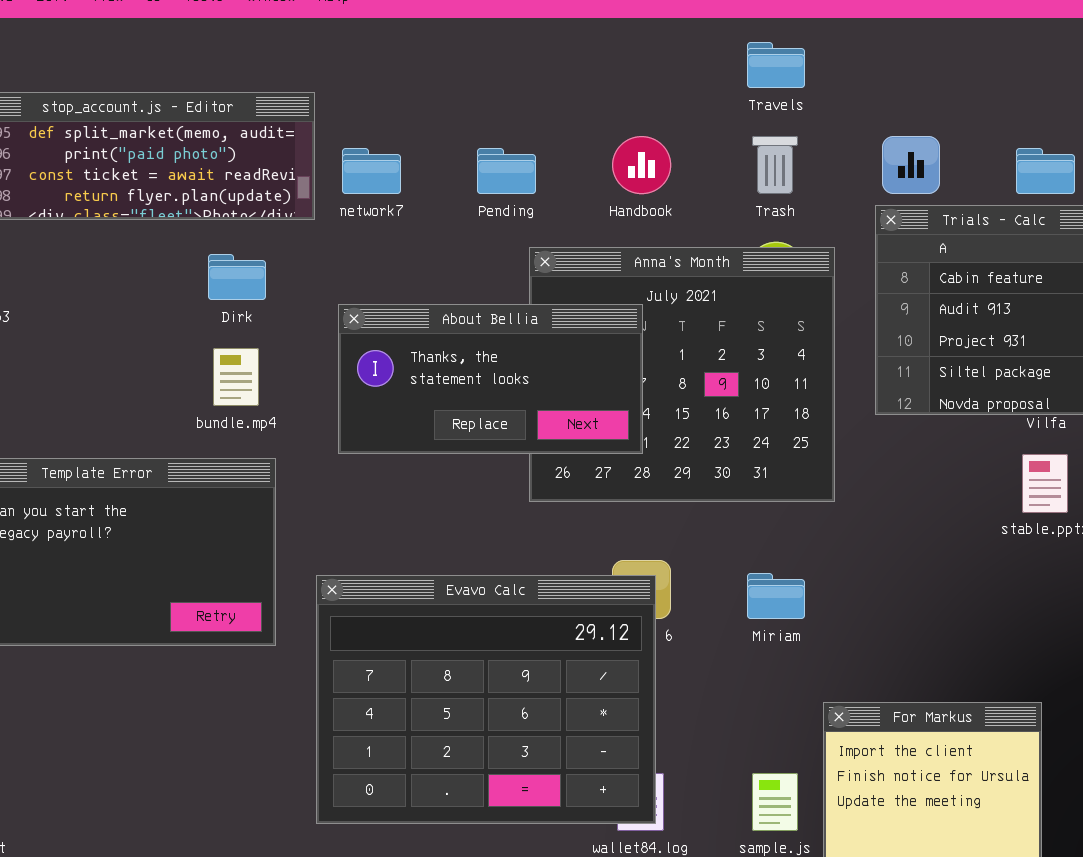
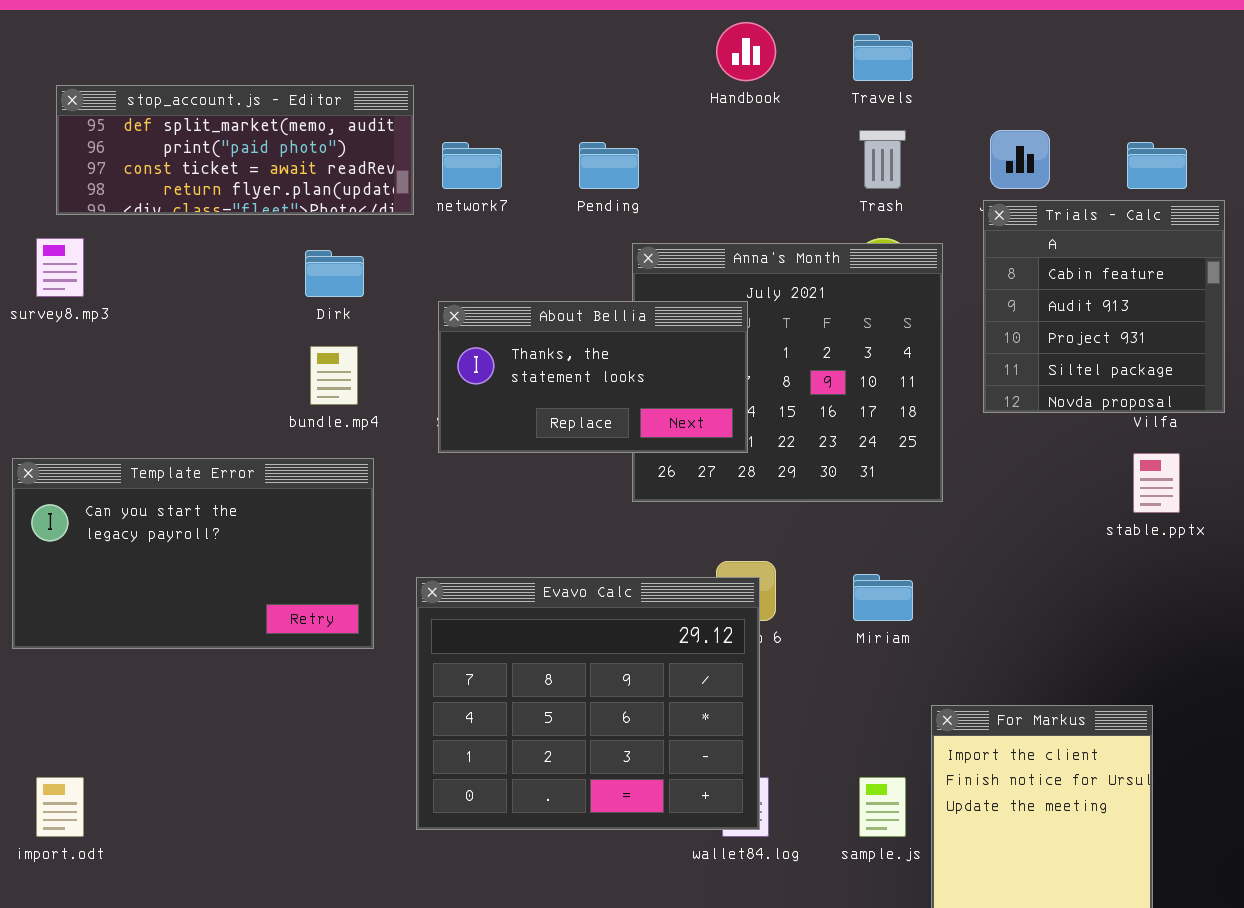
Handbook: [612,136,671,194] -> [716,22,776,81], moved

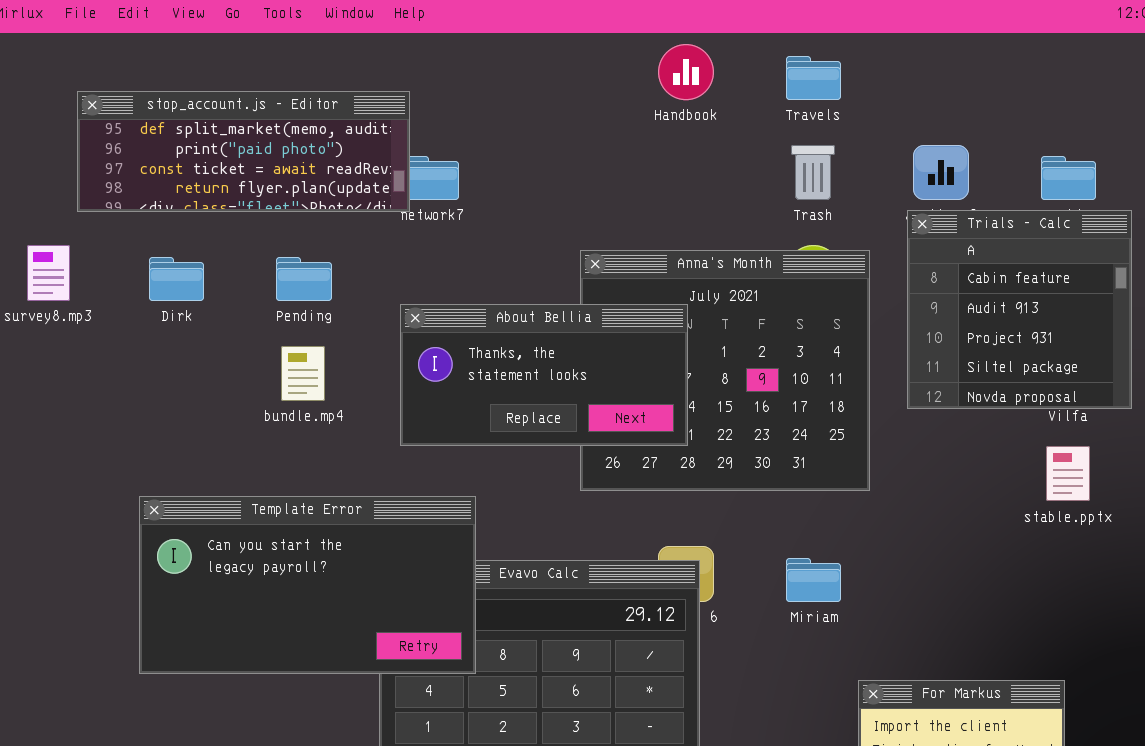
stop_account.js - Editor: [56,85,414,215] -> [77,91,410,212], moved
Pending: [579,142,639,189] -> [276,257,332,301], moved
Dirk: [305,250,364,297] -> [149,257,204,301], moved
Template Error: [12,458,374,649] -> [139,496,476,674], moved

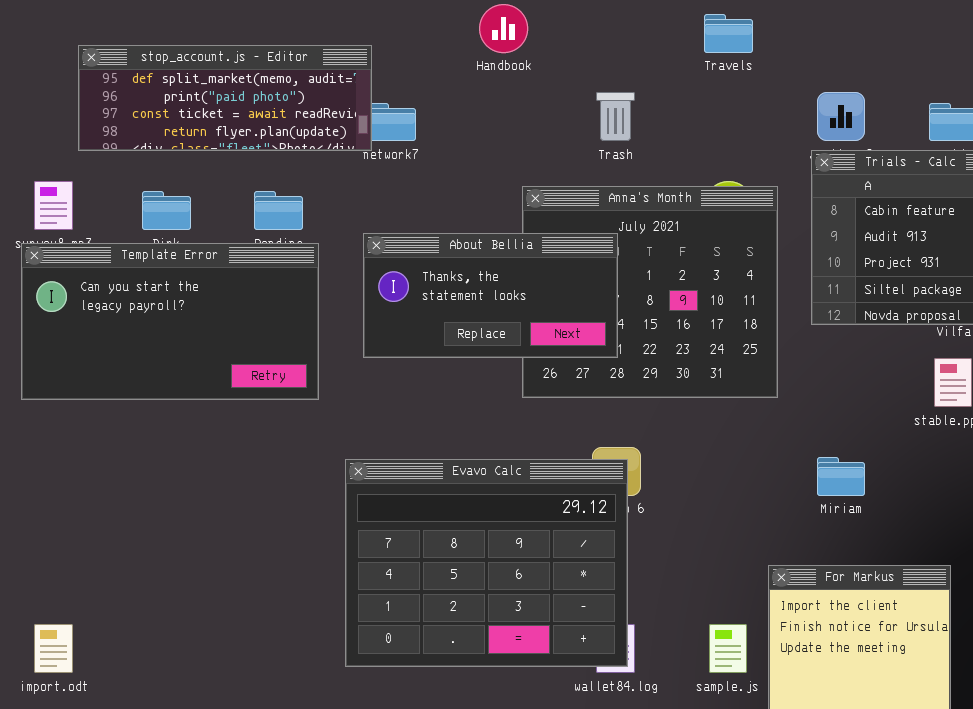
Handbook: [658,44,714,100] -> [479,4,528,53], moved
Trash: [791,145,835,200] -> [596,92,635,141], moved
Template Error: [139,496,476,674] -> [21,243,319,400], moved
Miriam: [786,558,841,602] -> [817,457,865,496], moved

